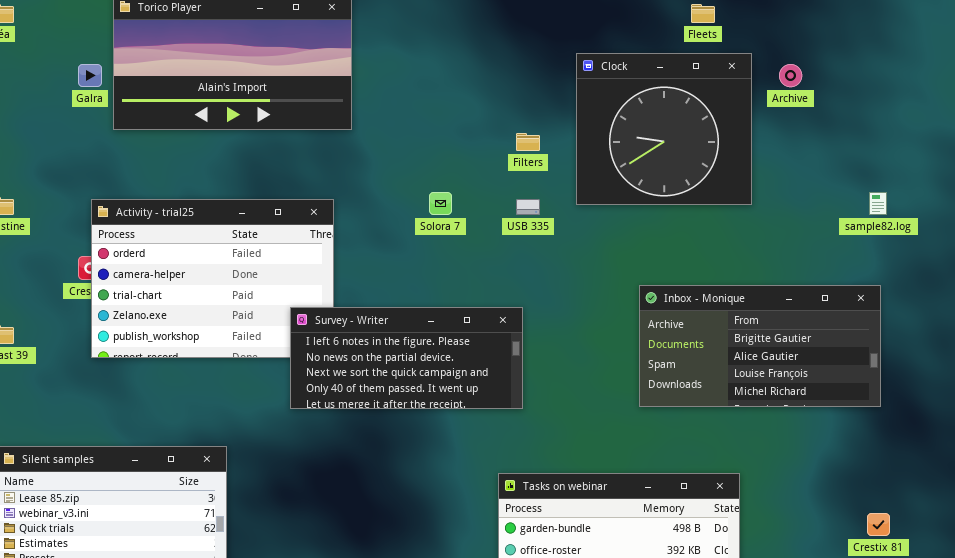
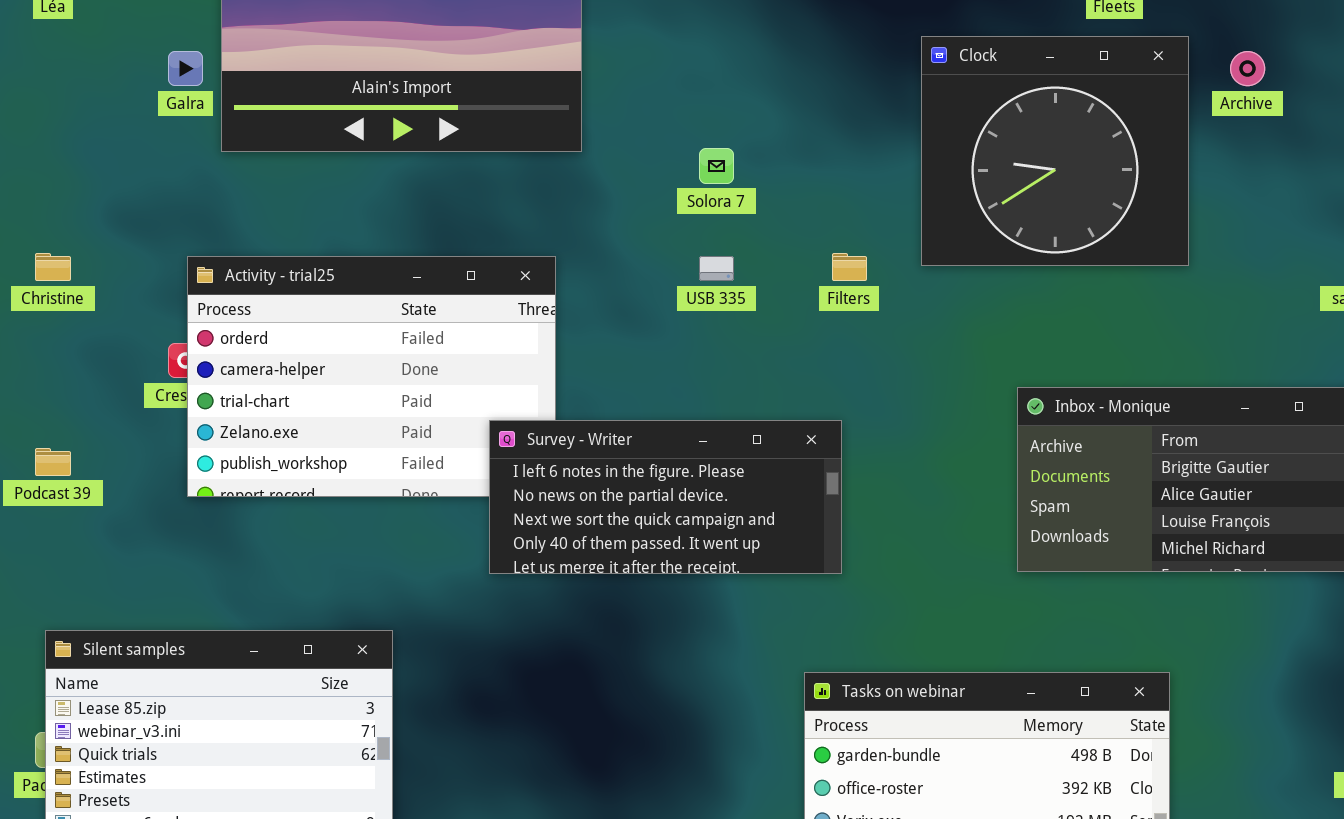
Filters: [516,133,540,151] -> [832,253,867,281], moved
Solora 7: [429,192,452,215] -> [699,148,734,184], moved
USB 335: [516,199,540,215] -> [699,256,734,281], moved

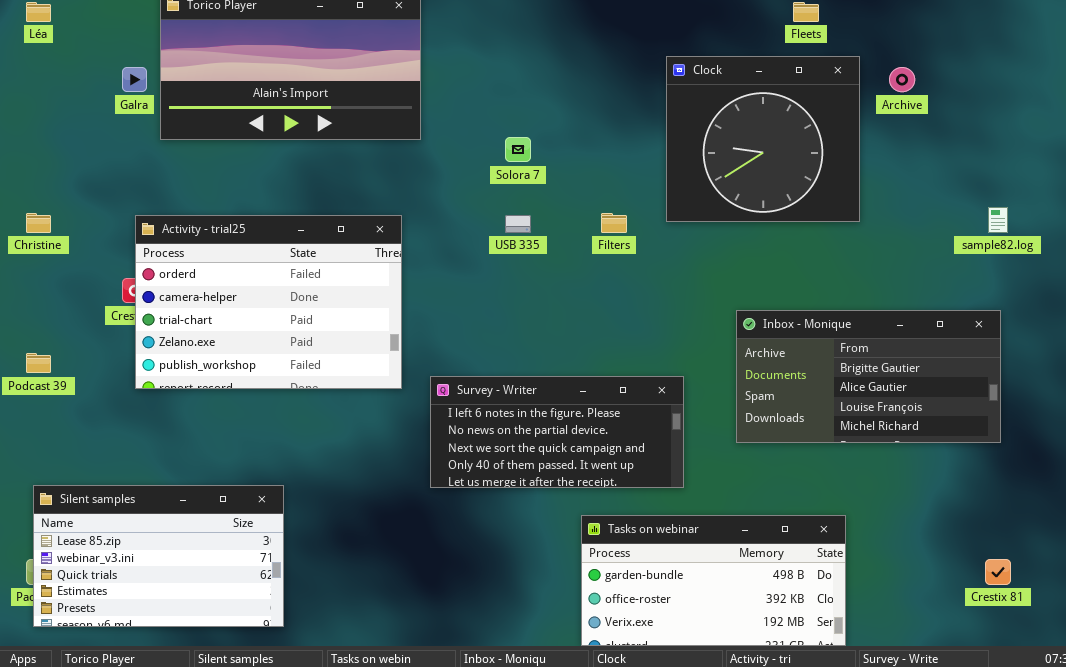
Survey - Writer: [489,420,842,574] -> [430,376,684,488], moved

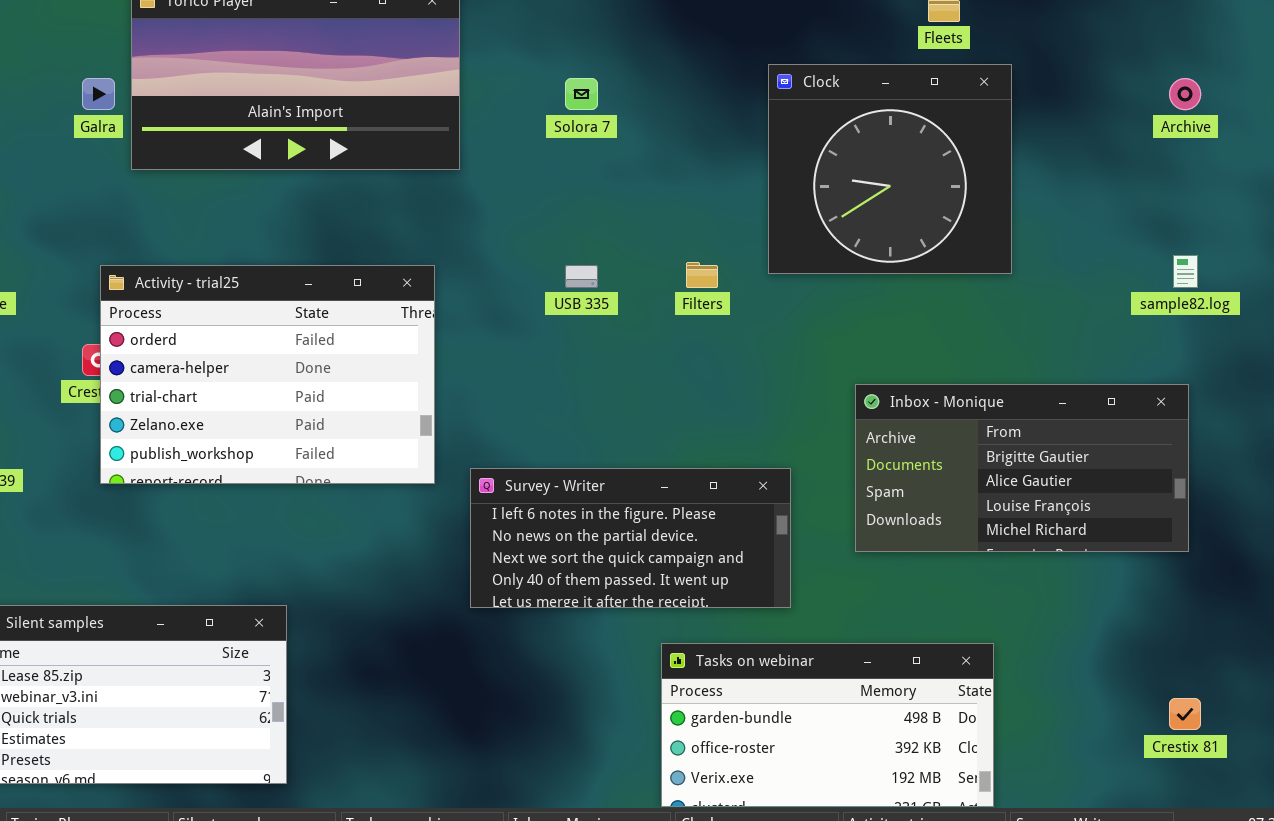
Archive: [889,67,915,92] -> [1169,78,1201,110], moved
Solora 7: [505,137,531,162] -> [565,78,598,110], moved

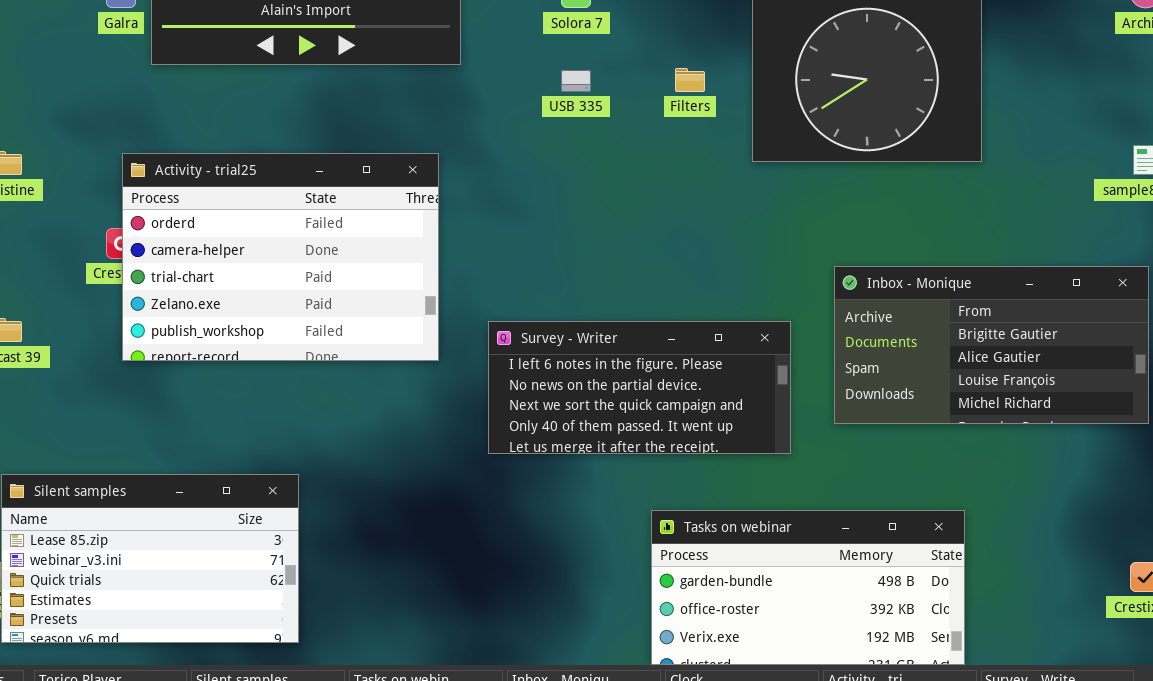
Filters: [686,262,718,288] -> [675,68,705,92], moved
USB 335: [565,265,598,288] -> [561,70,591,92], moved
Survey - Writer: [470,468,791,608] -> [488,321,791,454], moved

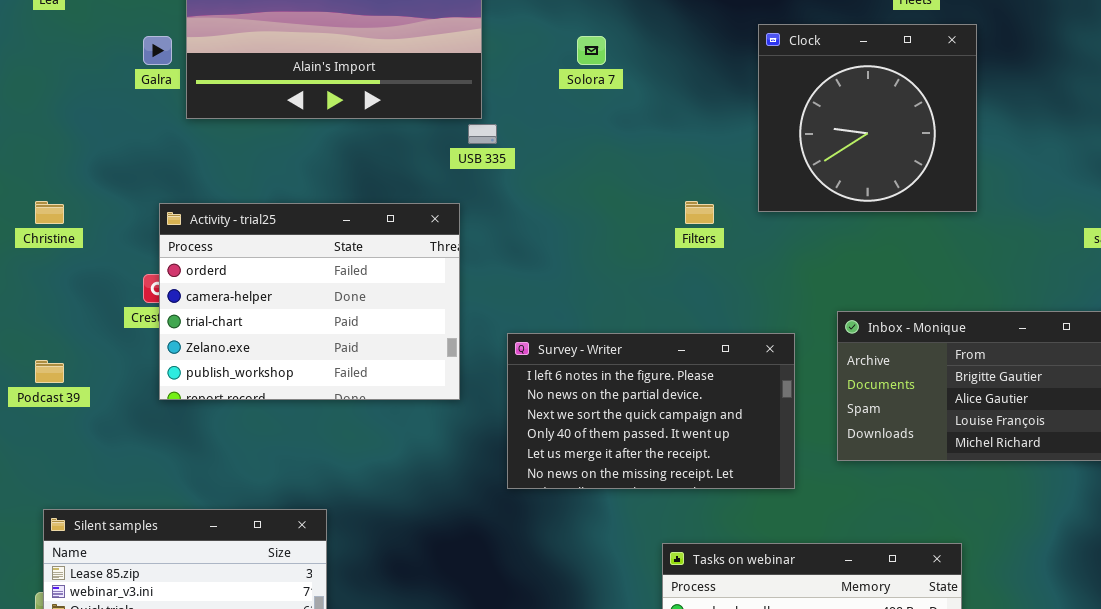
Filters: [675,68,705,92] -> [685,201,714,224], moved
USB 335: [561,70,591,92] -> [468,124,497,144], moved
Survey - Writer: [488,321,791,454] -> [507,333,795,489], resized

